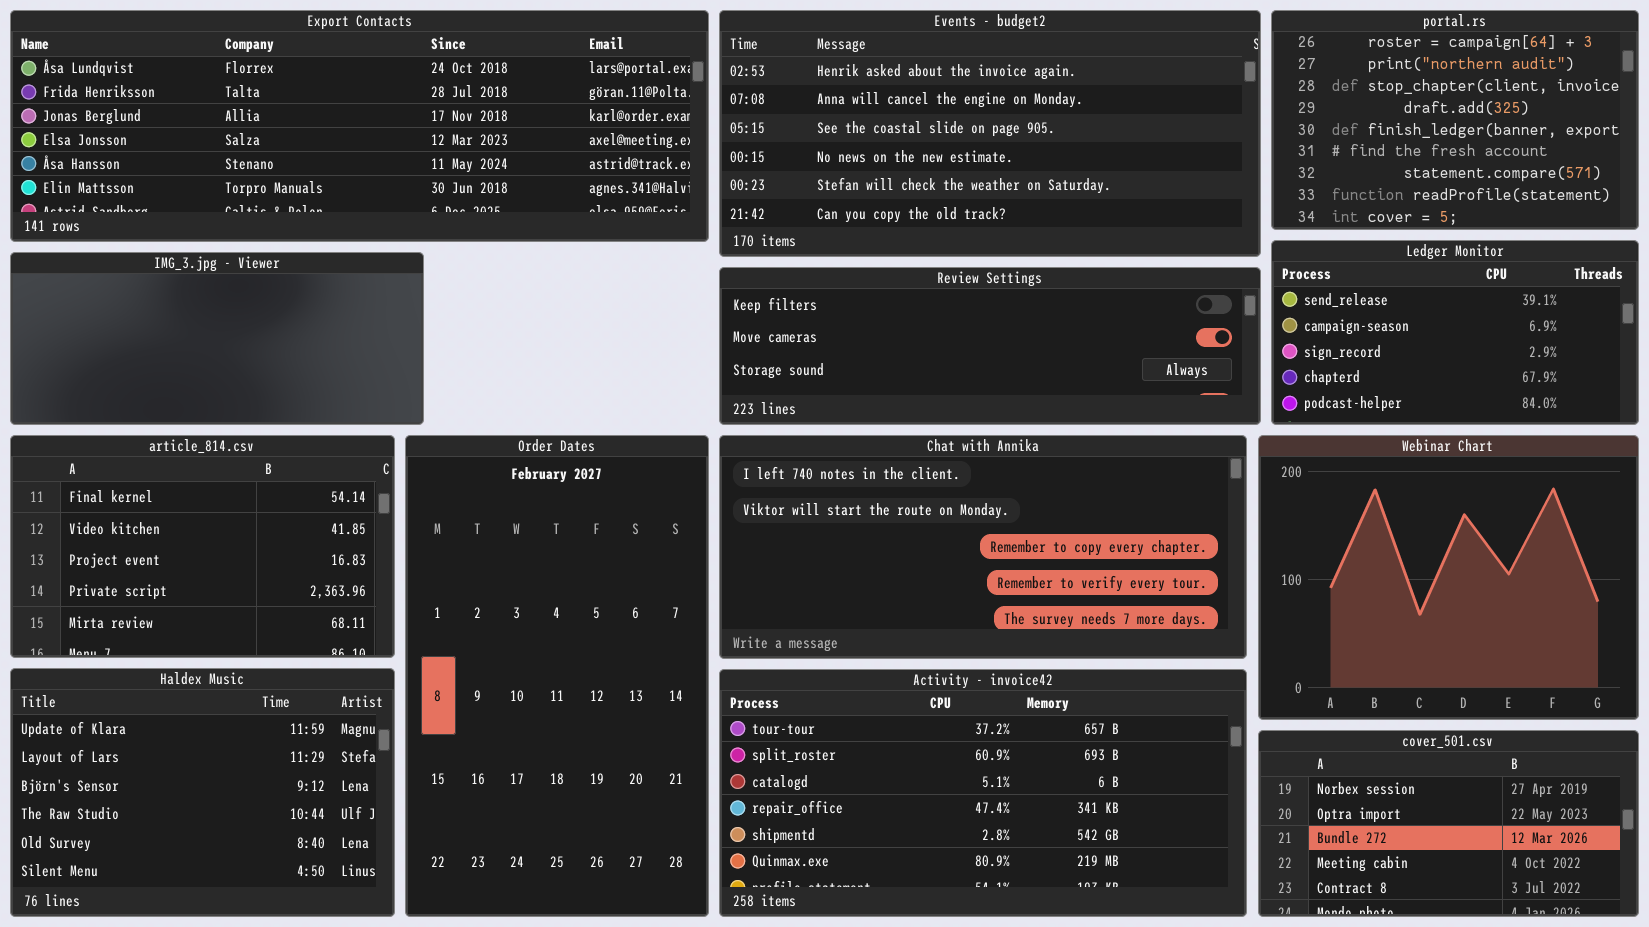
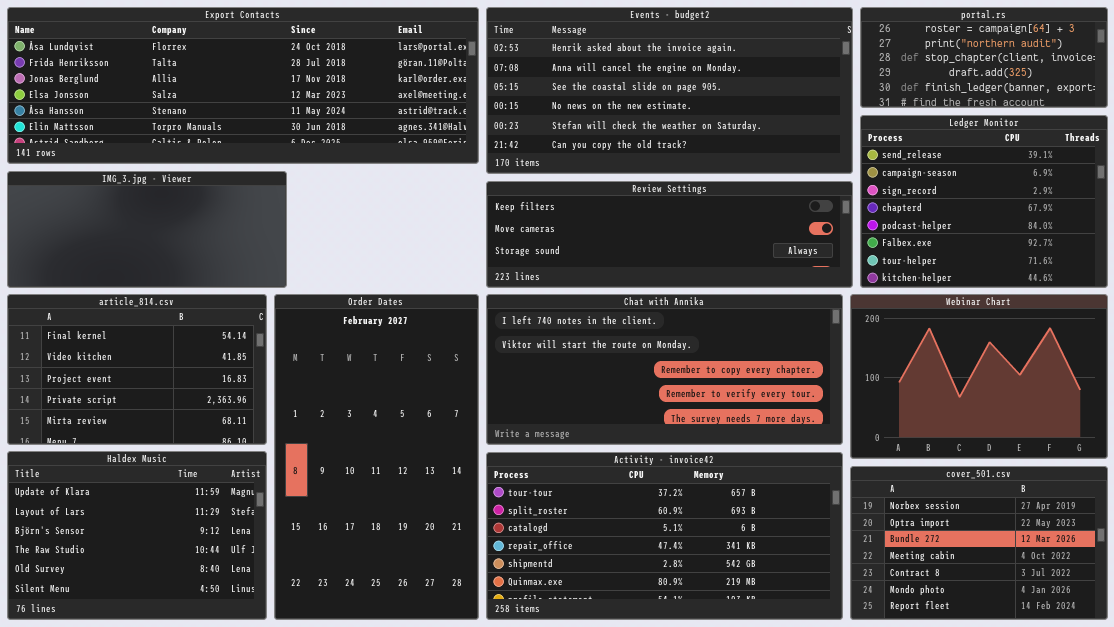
portal.rs: [1271,10,1639,230] -> [860,7,1108,108], resized
Ledger Monitor: [1271,240,1639,425] -> [860,115,1108,288], resized
Webinar Chart: [1258,435,1639,720] -> [850,294,1108,459], resized
cover_501.csv: [1258,730,1639,917] -> [850,466,1108,620], resized

